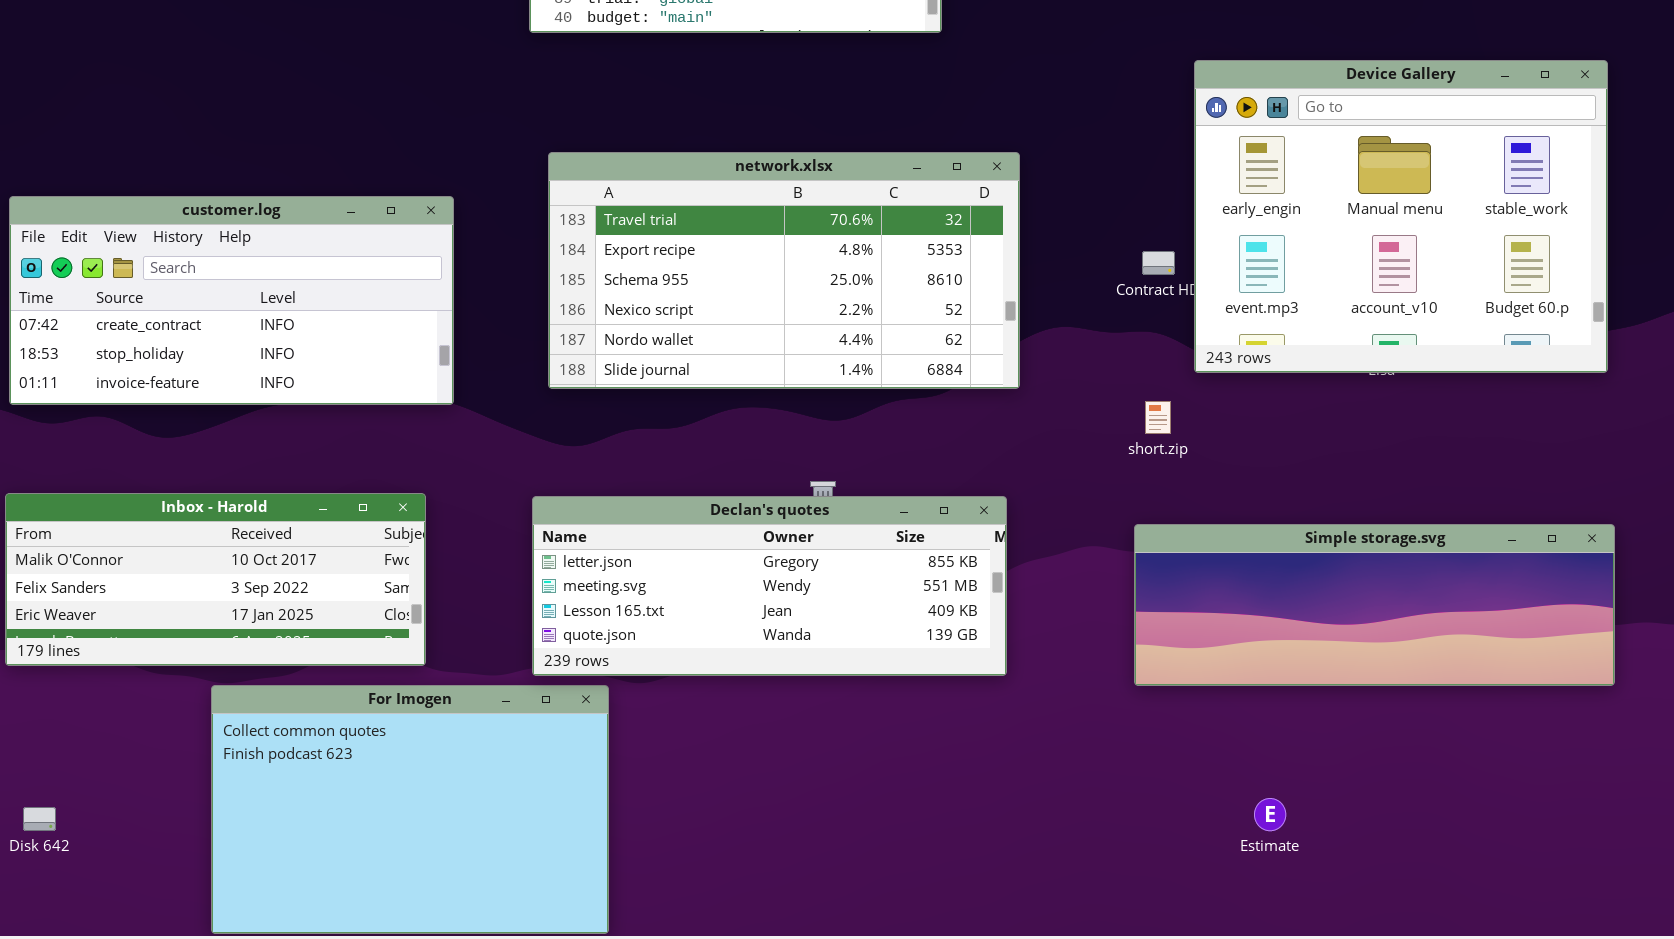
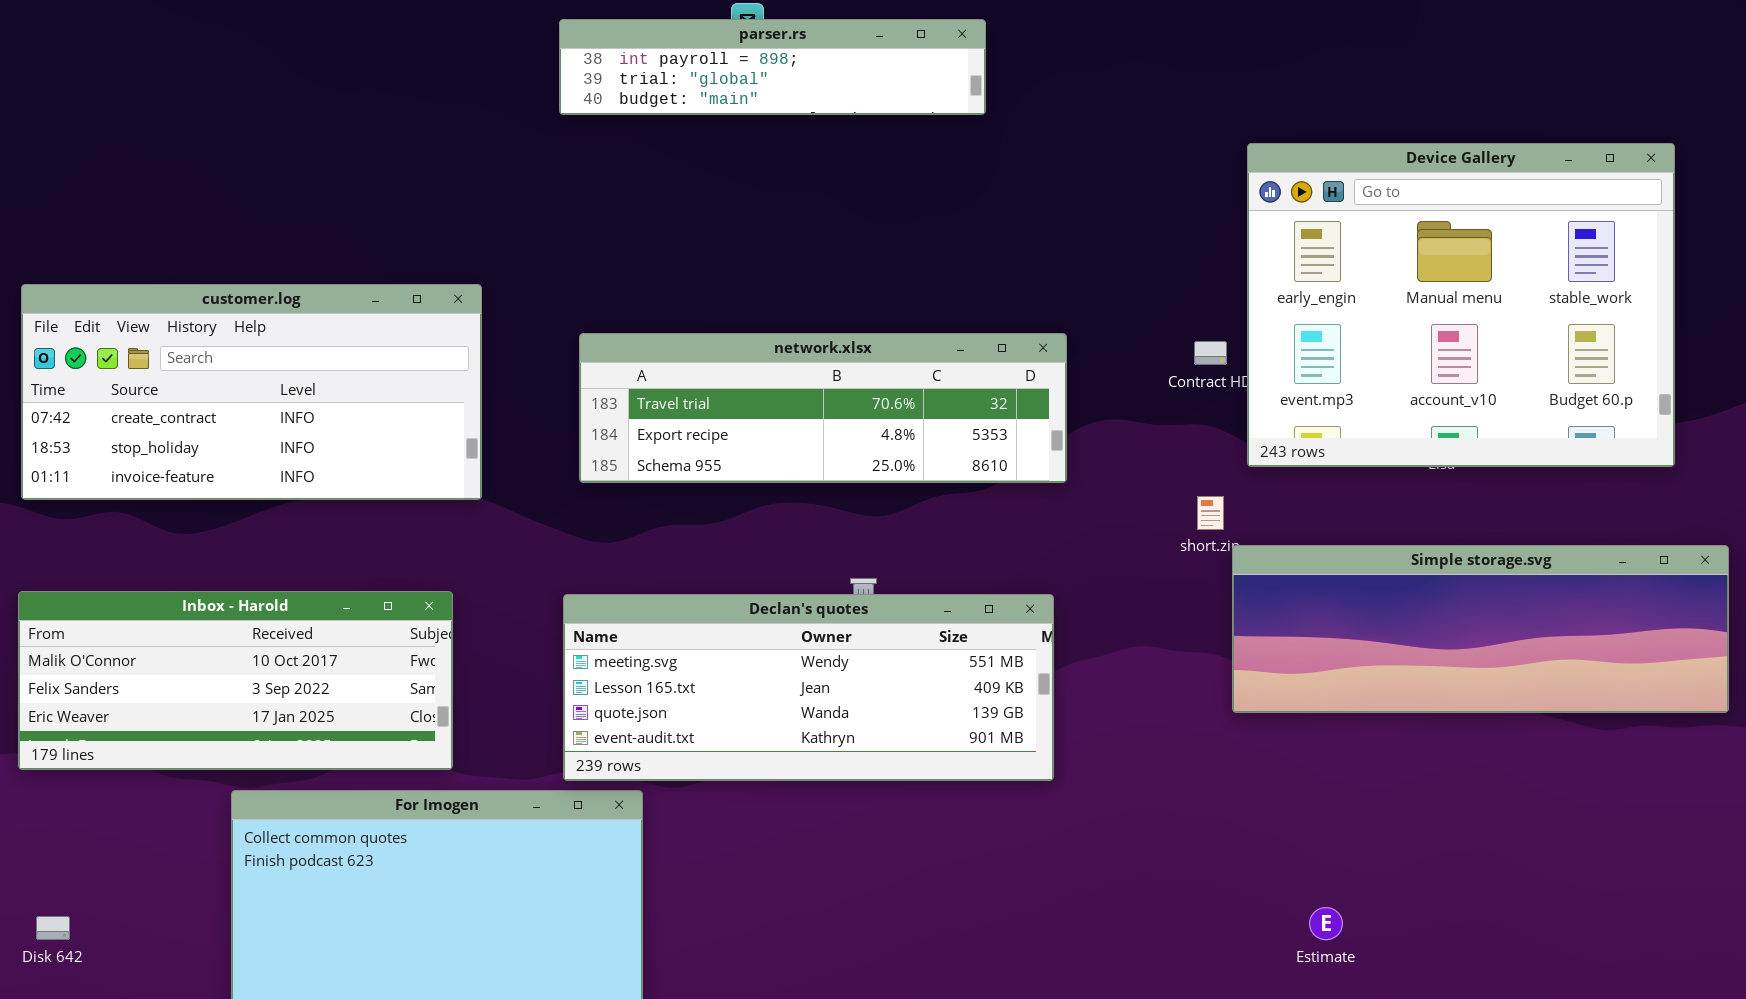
network.xlsx: [548,152,1020,389] -> [579,333,1067,483], resized
Declan's quotes: [532,496,1007,676] -> [563,594,1054,781], scrolled down 1 row
Simple storage.svg: [1134,524,1615,686] -> [1232,545,1729,713], moved

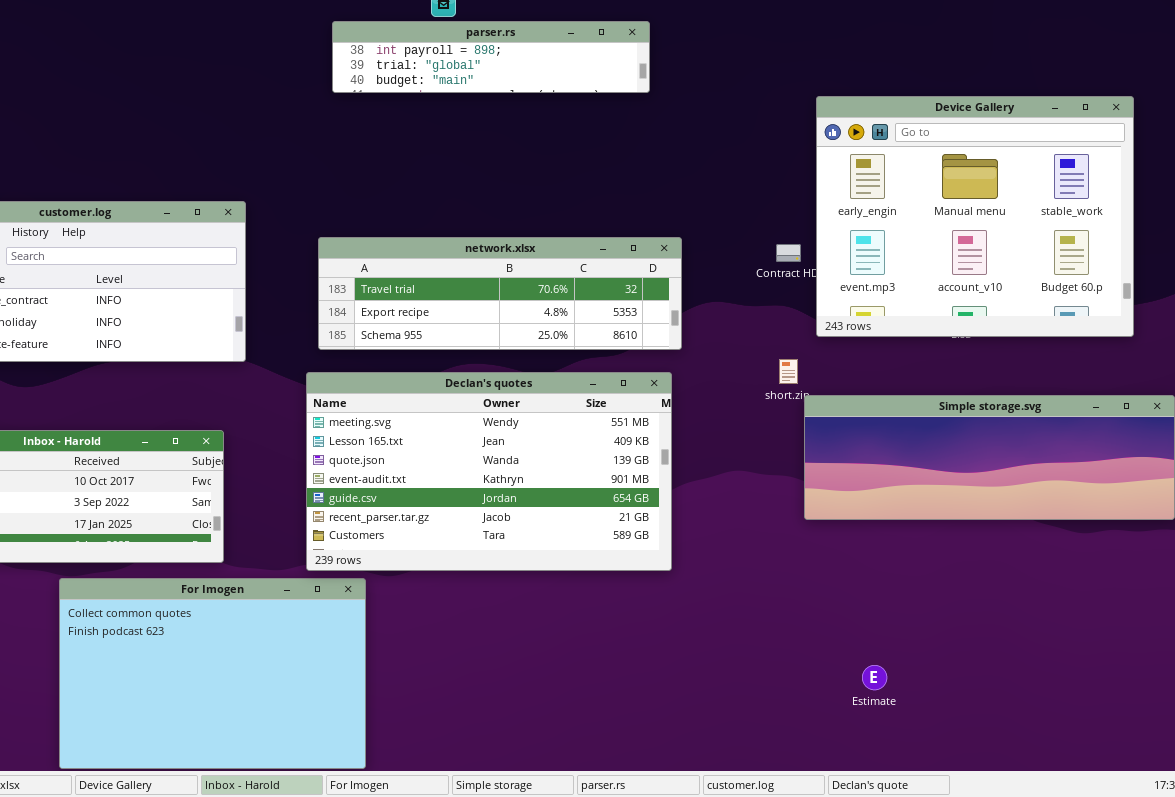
parser.rs: [559,19,986,115] -> [332,21,650,93], moved
Declan's quotes: [563,594,1054,781] -> [306,372,672,571], resized

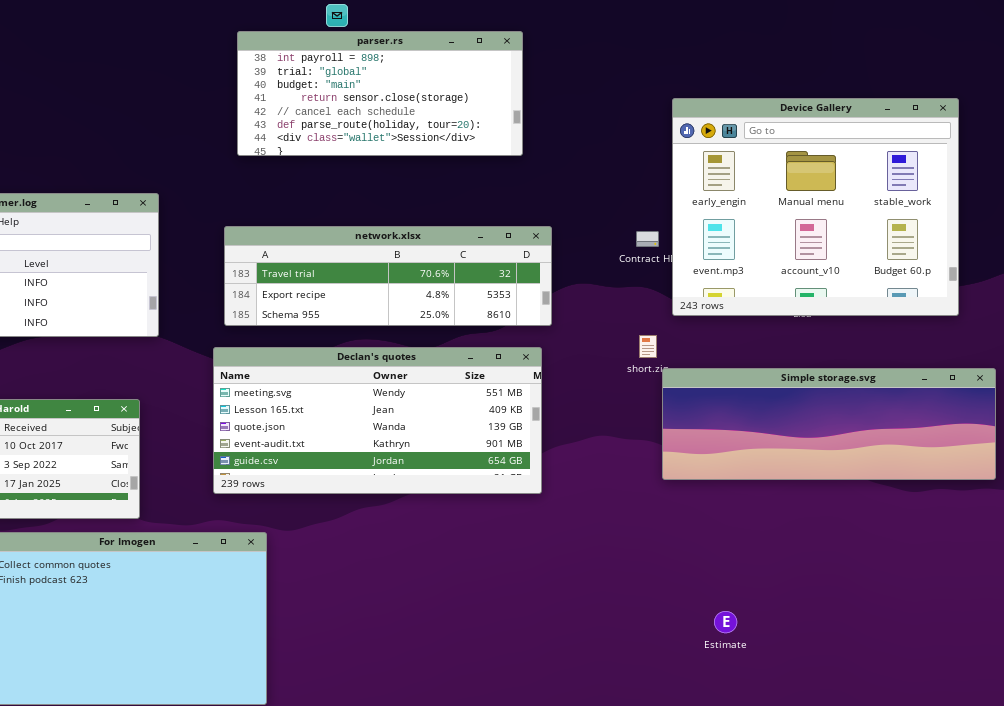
parser.rs: [332,21,650,93] -> [237,31,523,156], resized
Declan's quotes: [306,372,672,571] -> [213,347,542,494], resized

